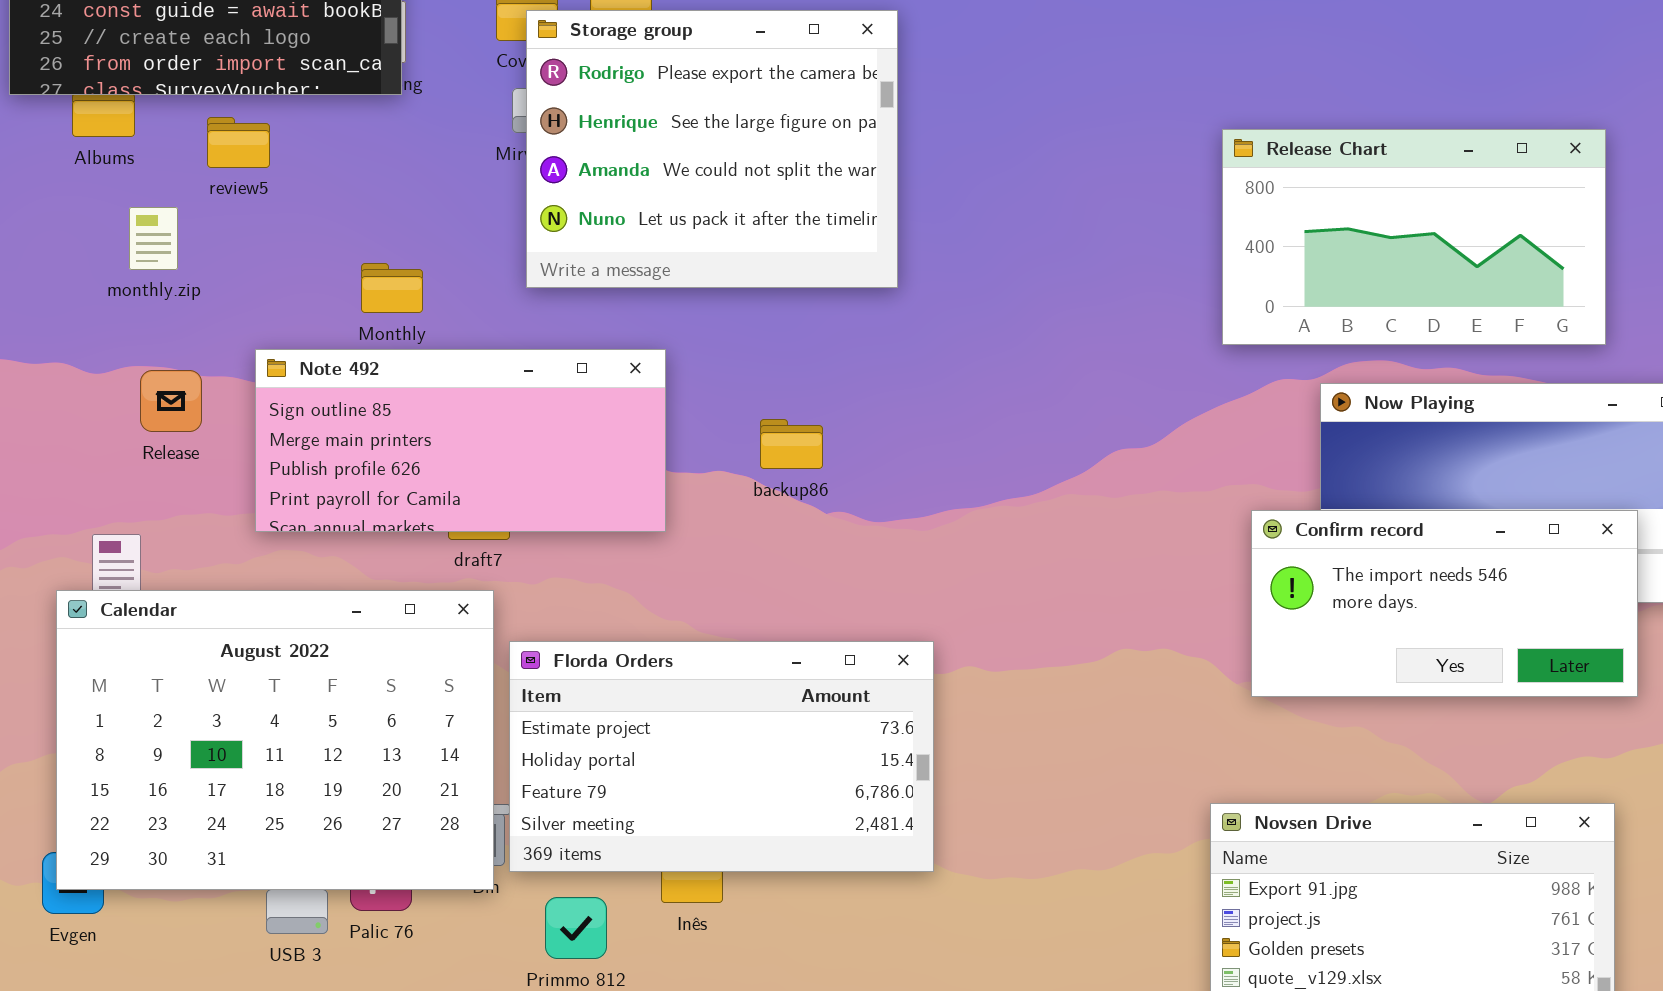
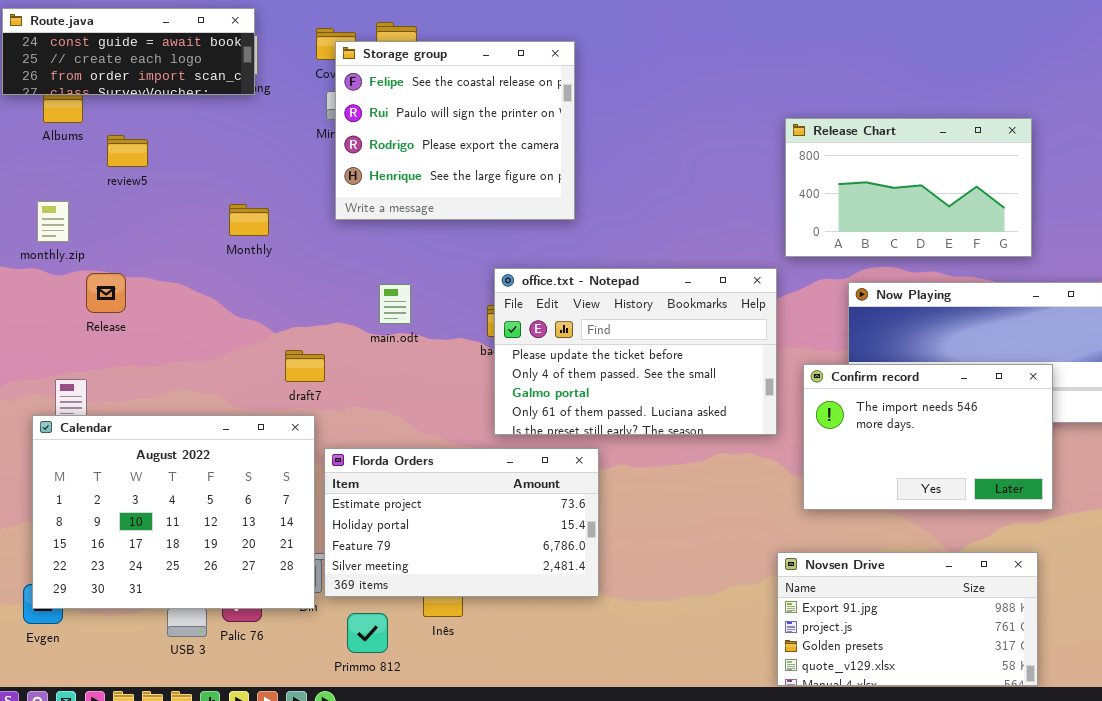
Storage group: [526,10,898,288] -> [335,41,575,220], scrolled up 2 rows
review5: [207,117,270,168] -> [107,135,148,167], moved
monthly.zip: [129,207,178,270] -> [37,201,69,242], moved
Note 492: [255,349,666,532] -> none, closed
office.txt - Notepad: none -> [494,268,777,435], opened
Confirm record: [1251,510,1638,697] -> [803,364,1053,510], resized

